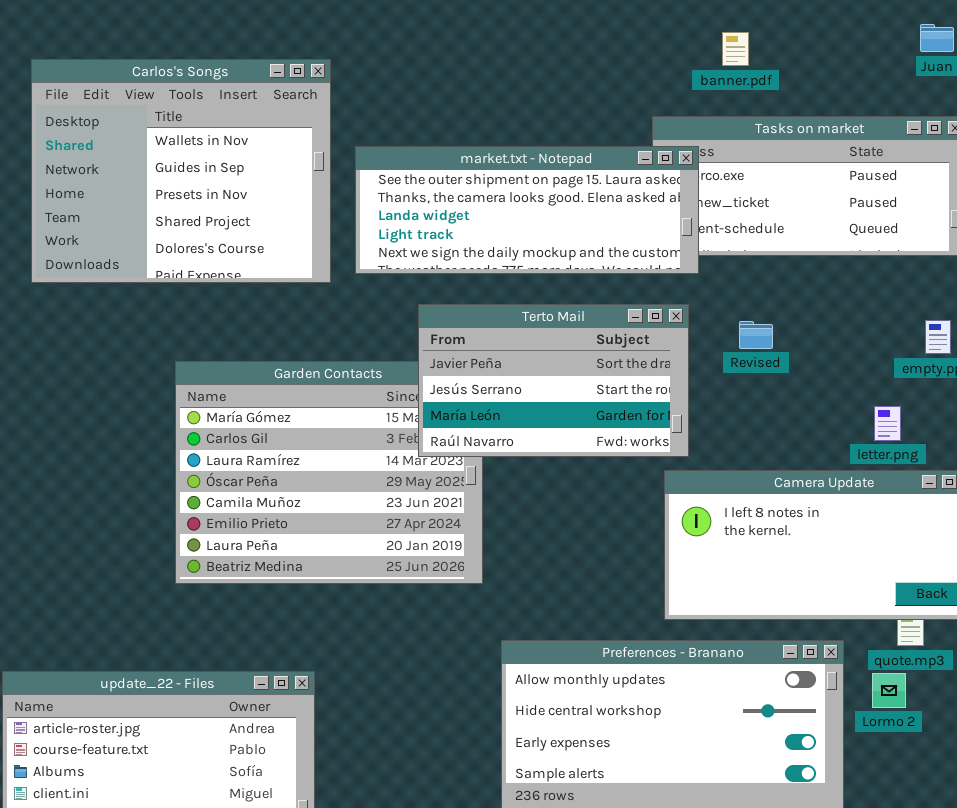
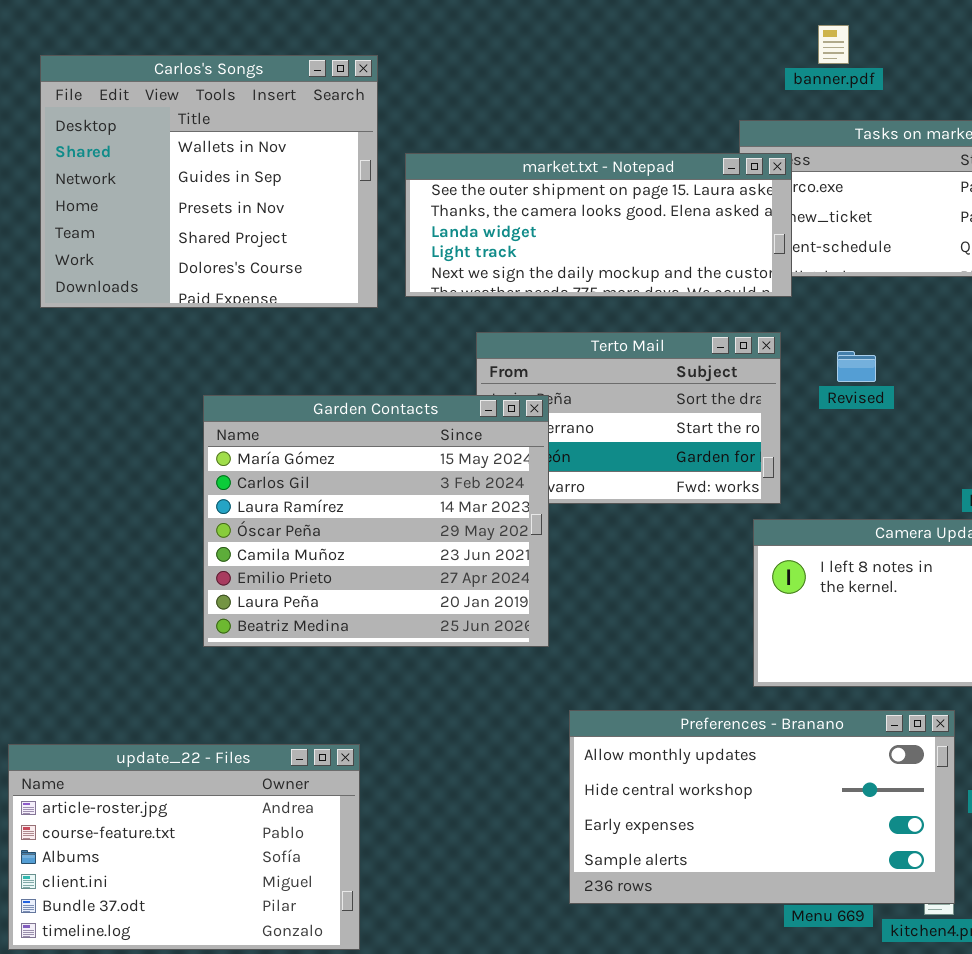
Garden Contacts: [175,361,483,584] -> [203,395,549,647], raised

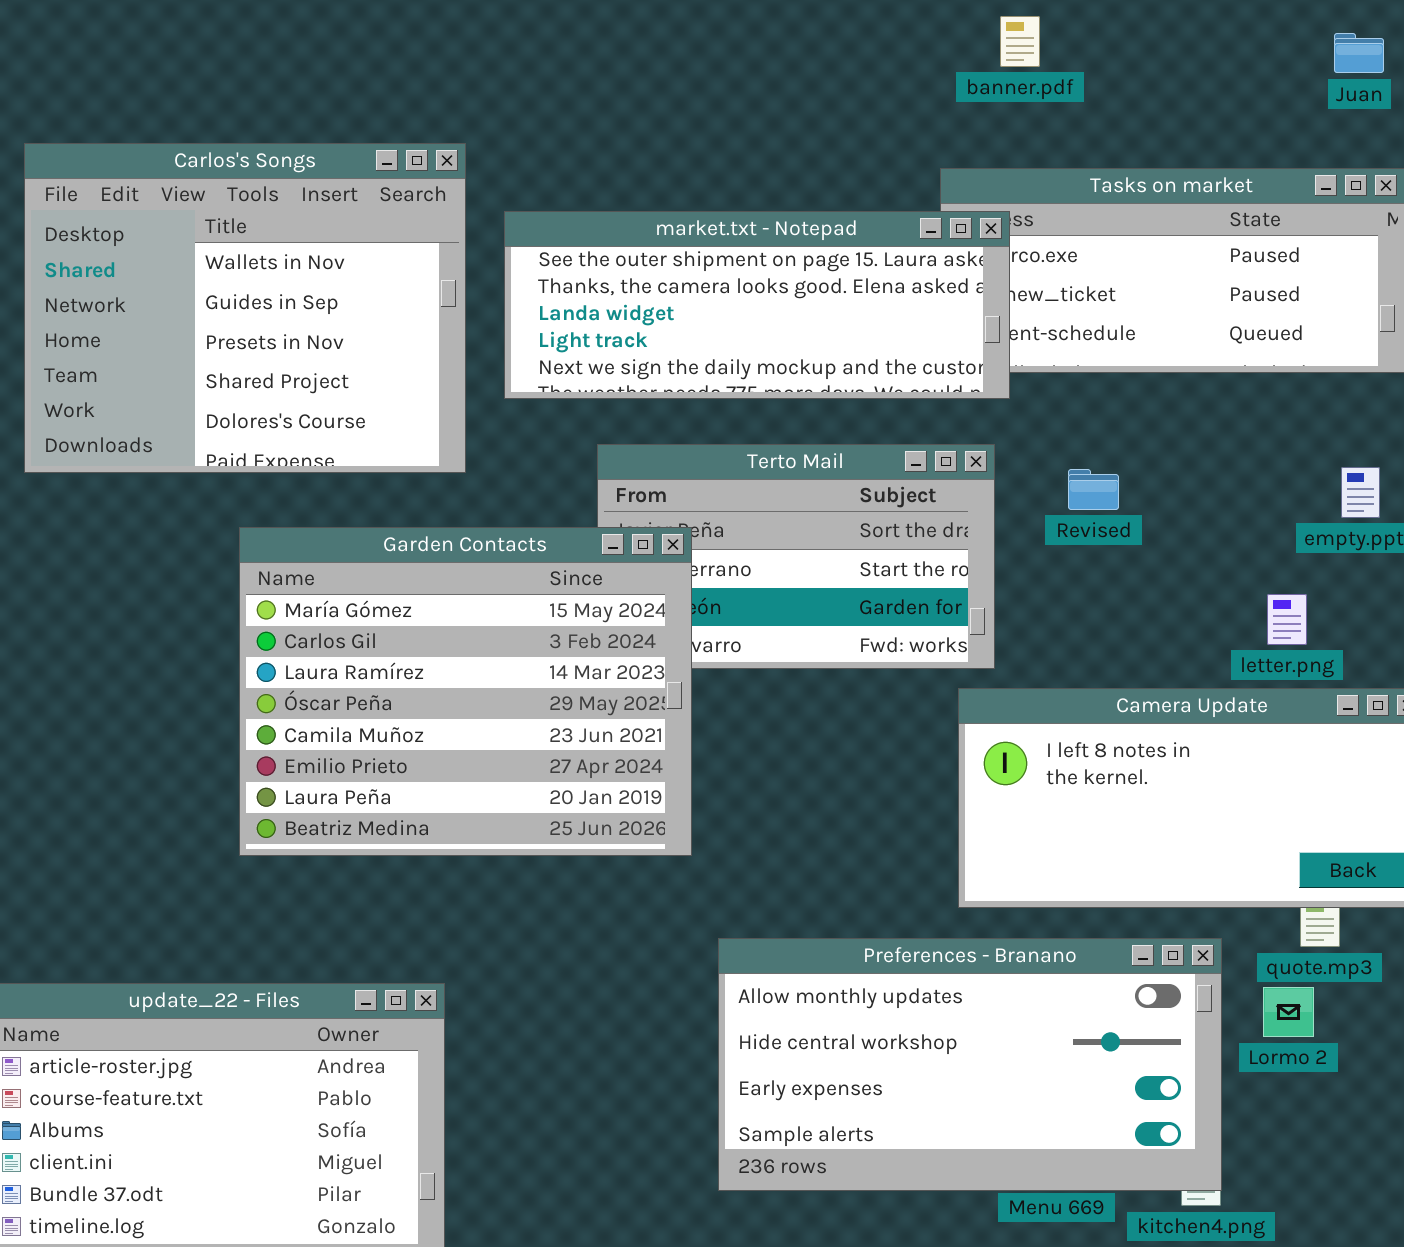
banner.pdf: [818,25,849,64] -> [1000,16,1040,67], moved
Carlos's Songs: [40,55,378,308] -> [24,143,466,473], moved

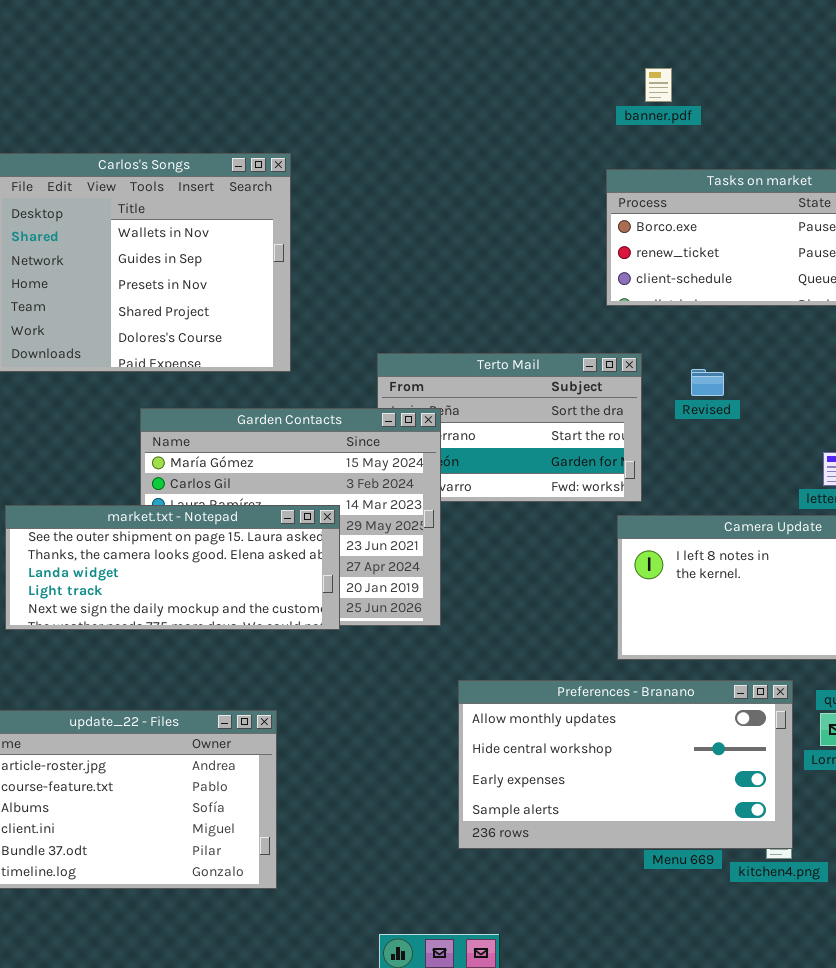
market.txt - Notepad: [504,211,1010,399] -> [5,505,340,630], moved

